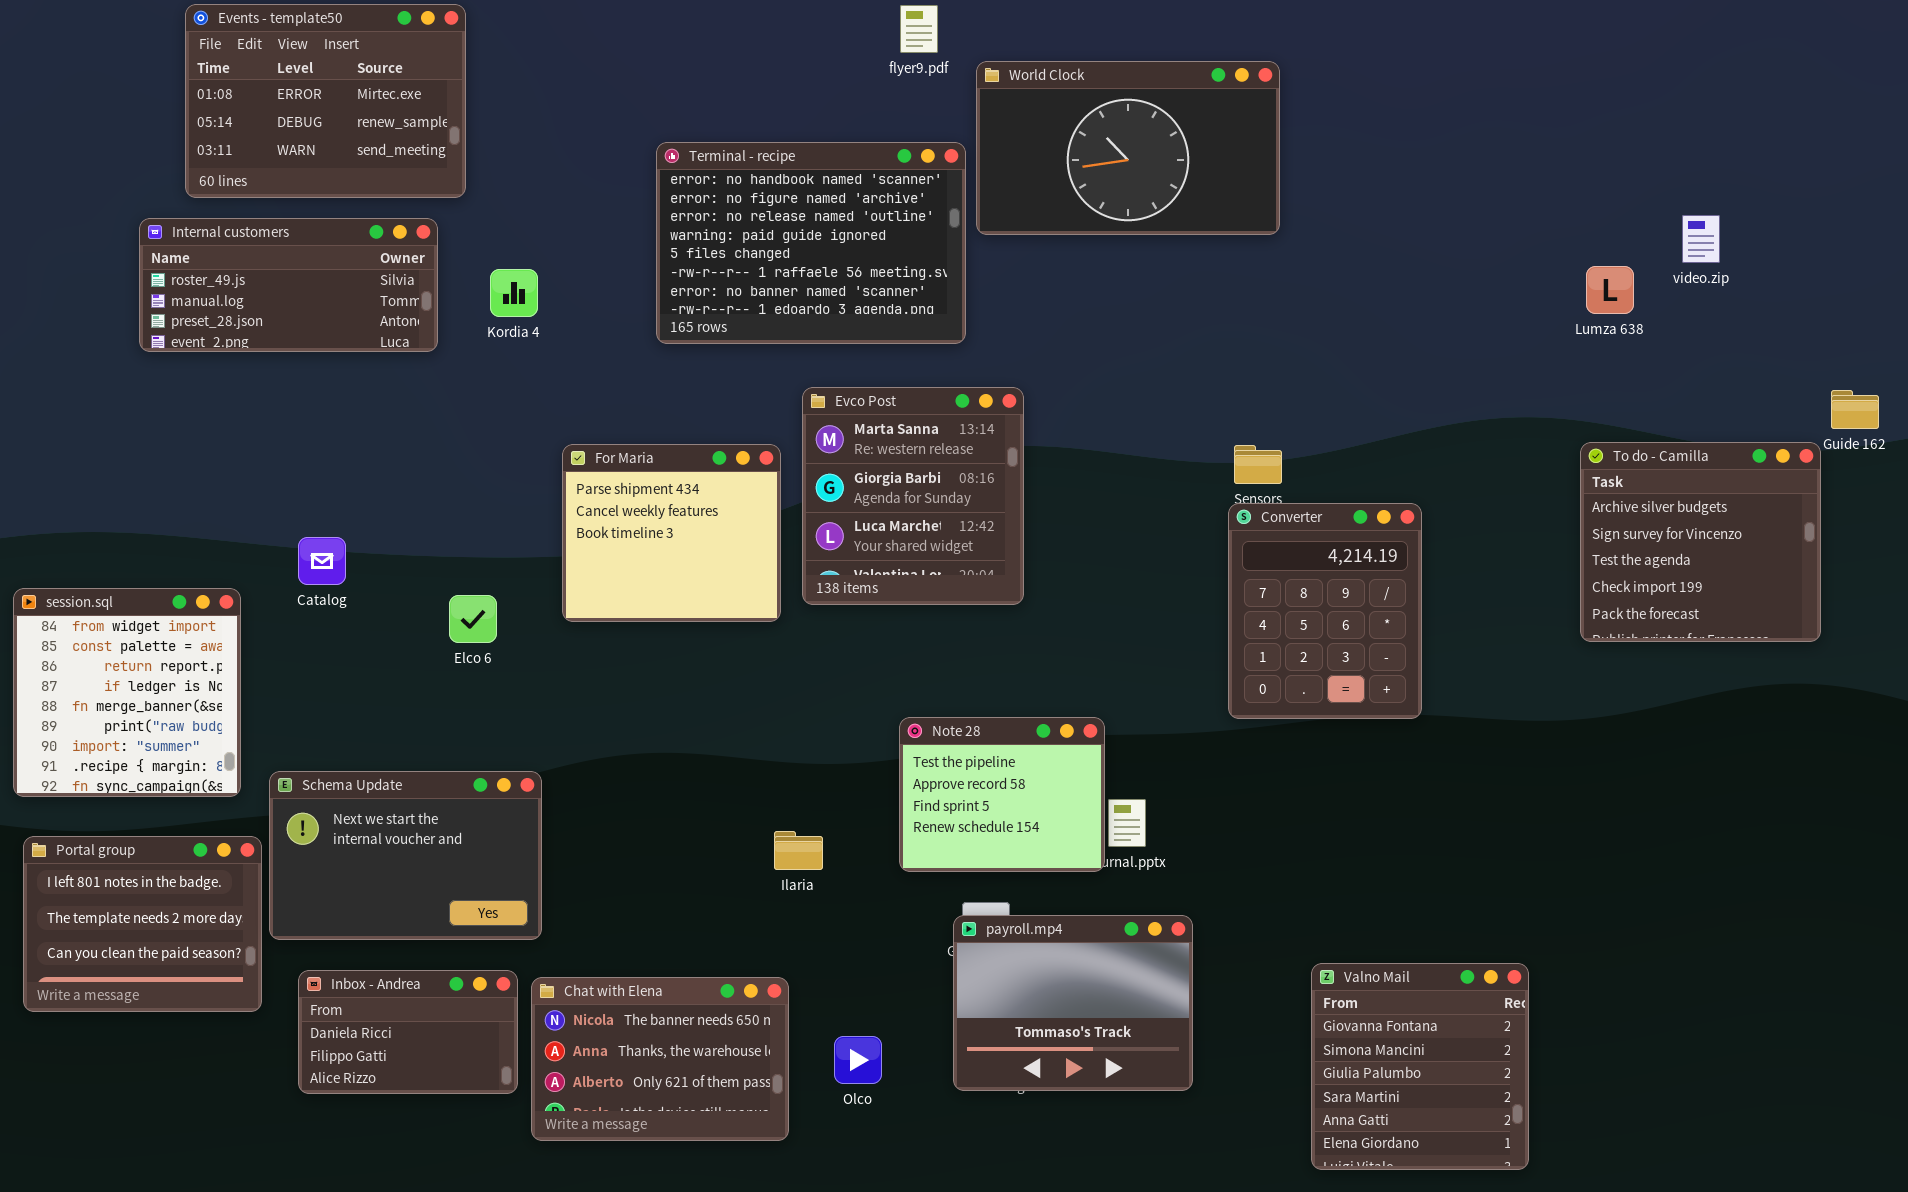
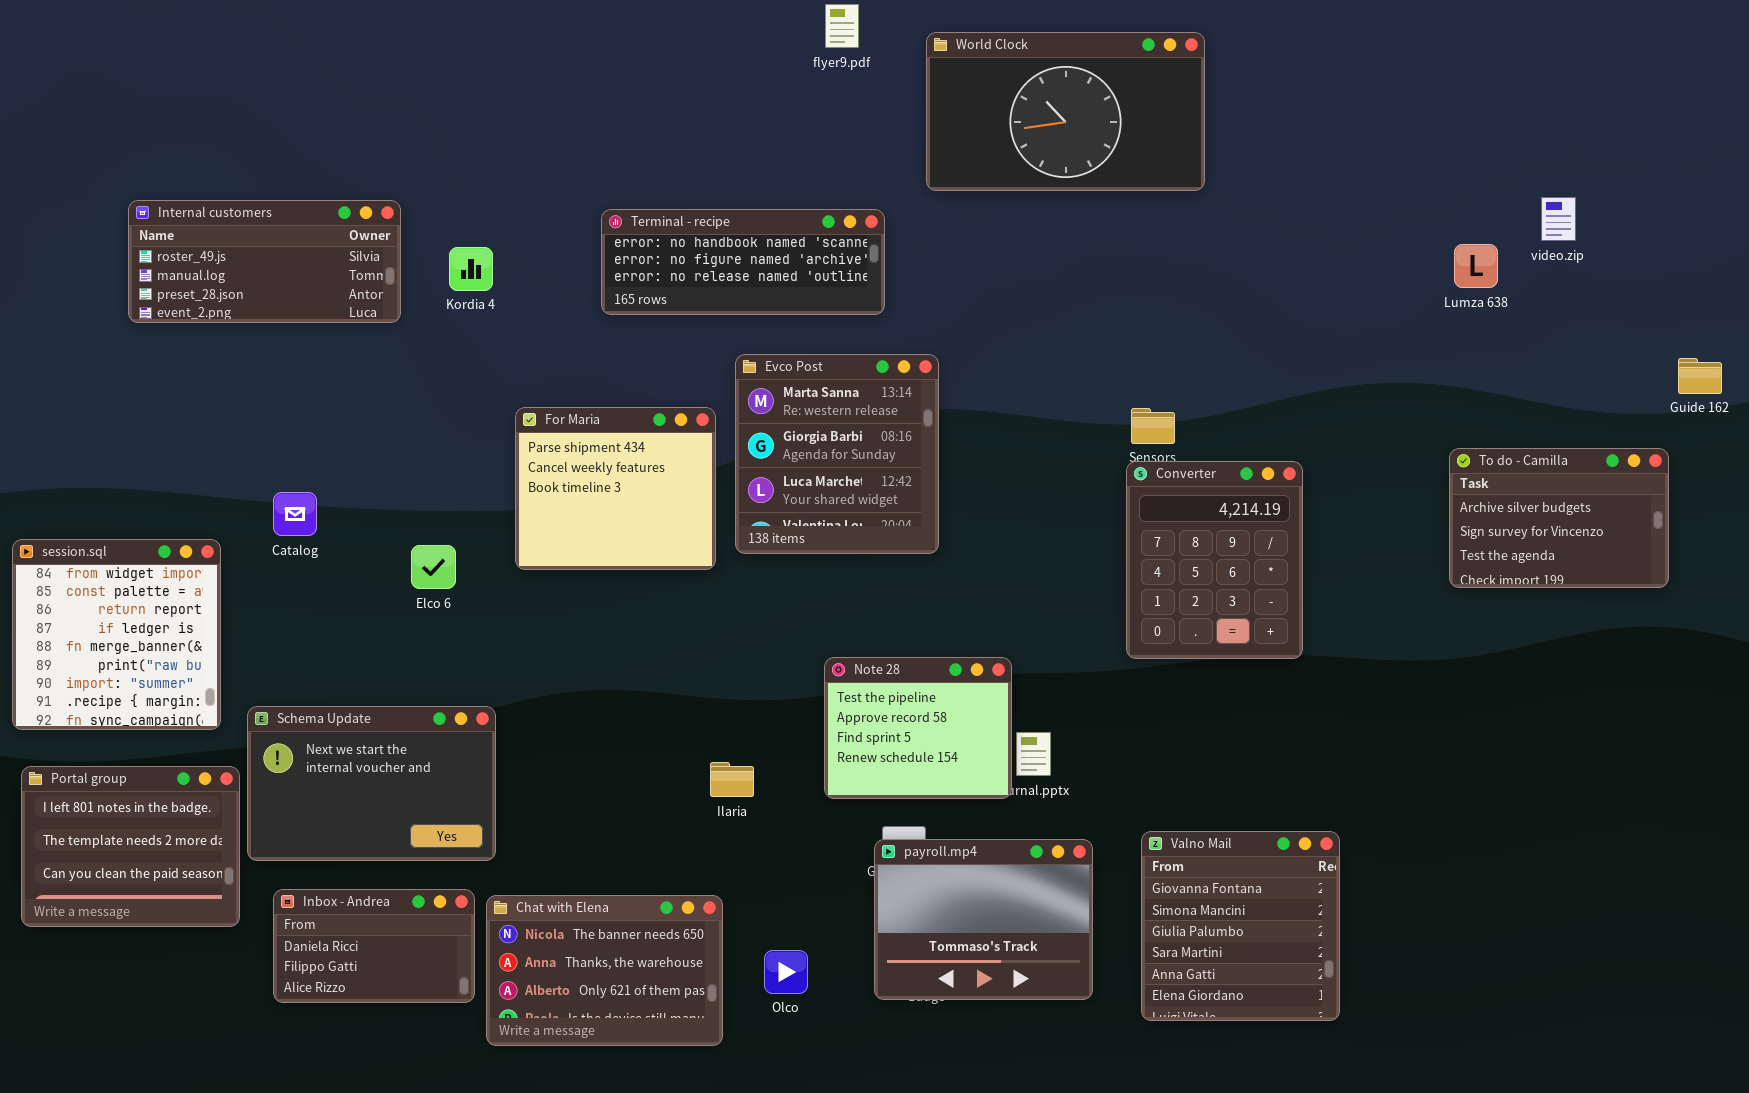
Events - template50: [185,4,466,198] -> none, closed
World Clock: [976,61,1280,235] -> [926,32,1205,191], moved
Terminal - recipe: [656,142,966,344] -> [601,209,885,315], resized
To do - Camilla: [1580,442,1821,642] -> [1449,448,1669,588], resized
Valno Mail: [1311,963,1529,1170] -> [1141,831,1340,1021], moved

